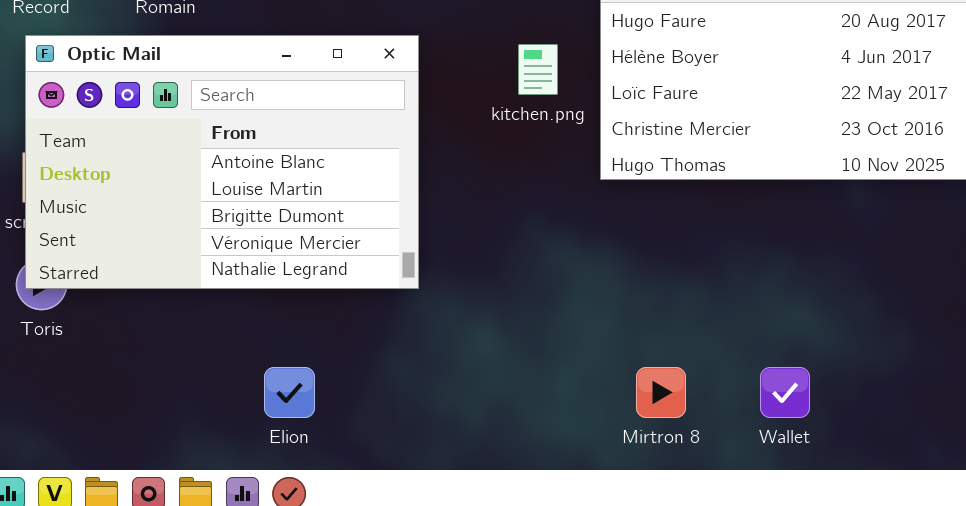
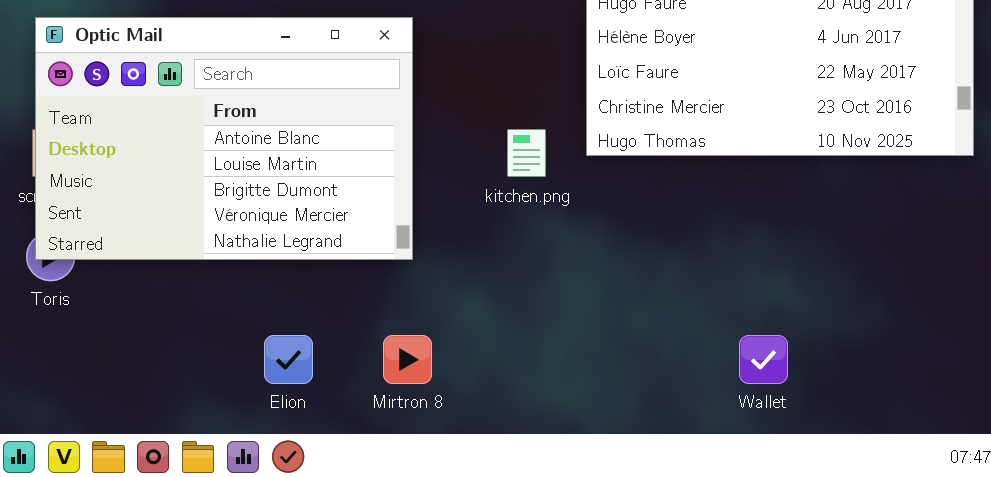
kitchen.png: [518,44,558,95] -> [507,129,546,177], moved
Mirtron 8: [636,367,686,418] -> [383,335,432,384], moved

